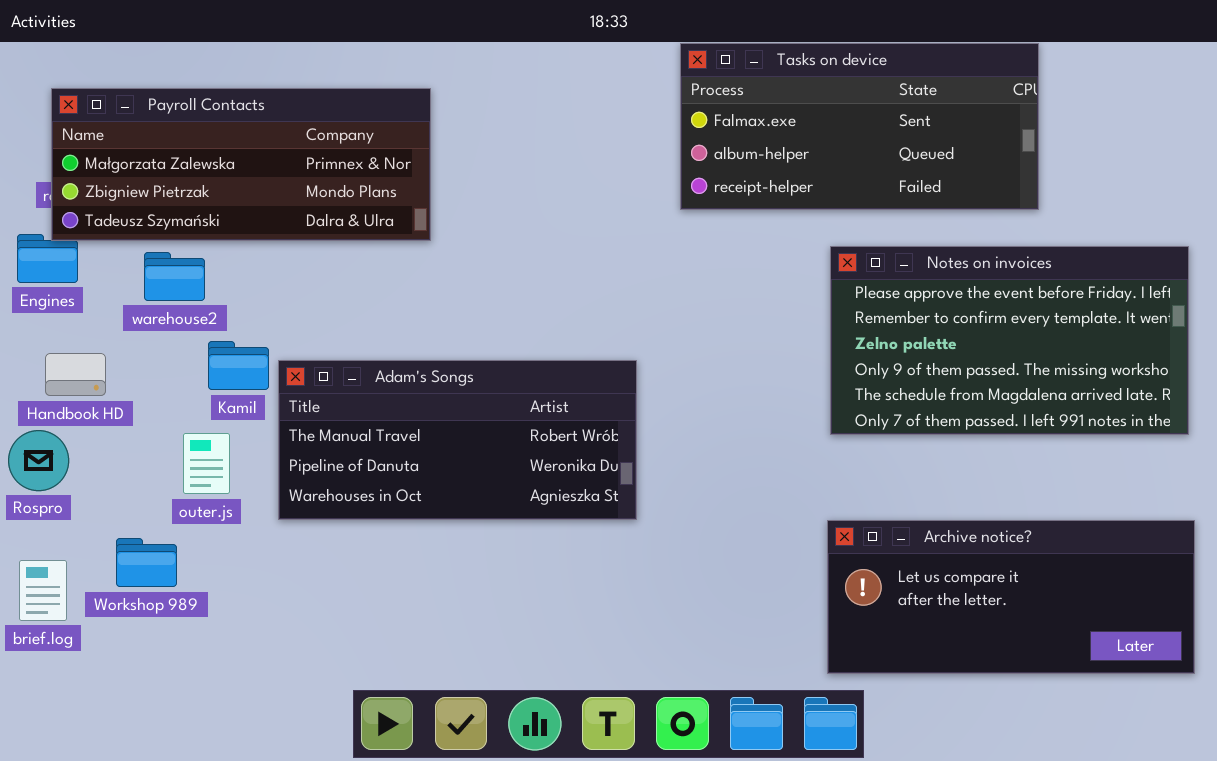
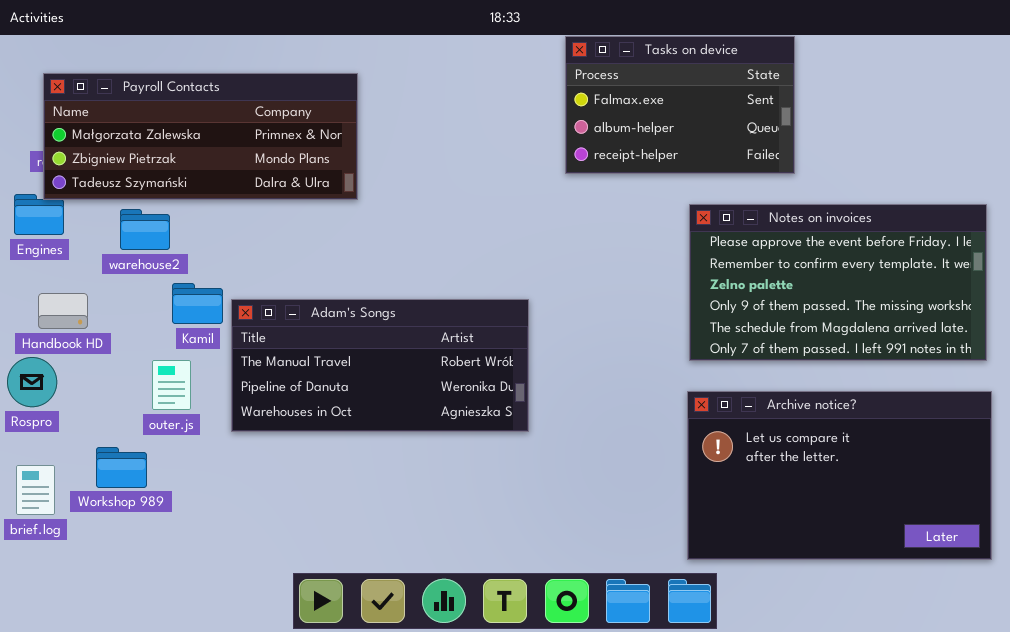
Tasks on device: [680,43,1039,210] -> [565,36,795,174], resized
Archive notice?: [827,520,1195,674] -> [687,391,992,560], resized

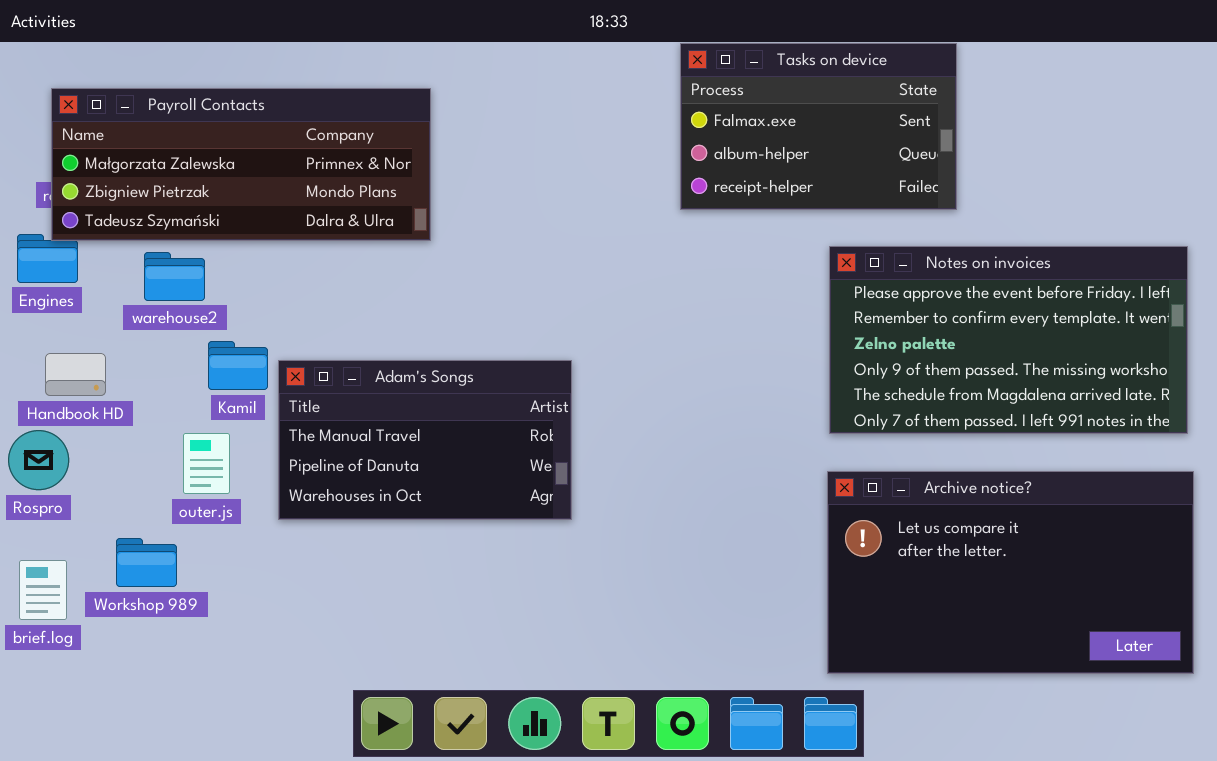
Adam's Songs: [231,299,529,432] -> [278,360,572,520], resized

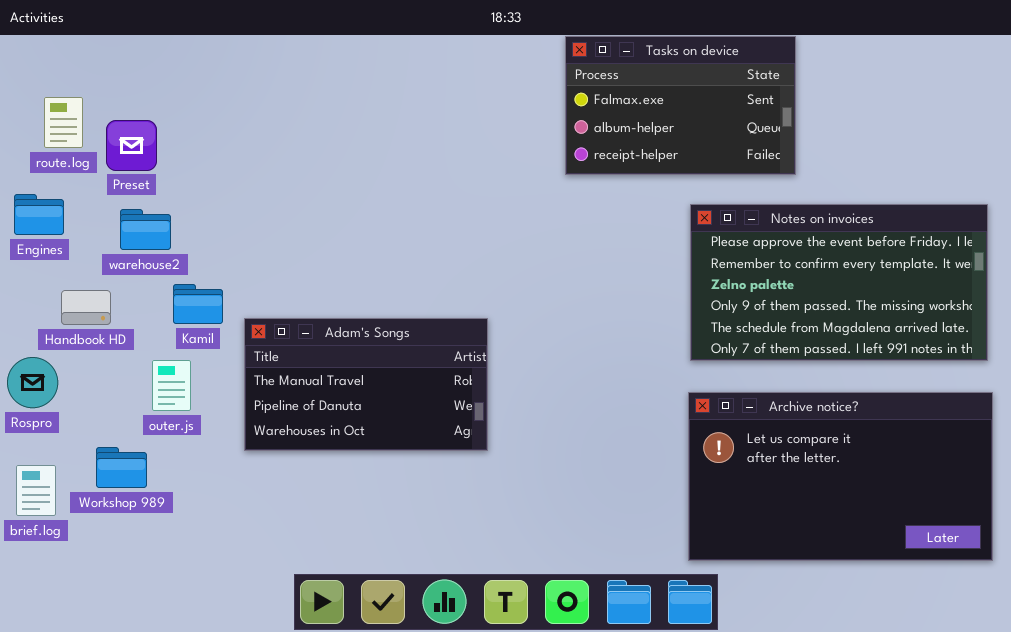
Payroll Contacts: [51,88,431,241] -> none, closed
Handbook HD: [45,353,106,396] -> [61,290,111,325], moved
Adam's Songs: [278,360,572,520] -> [244,318,488,451], moved

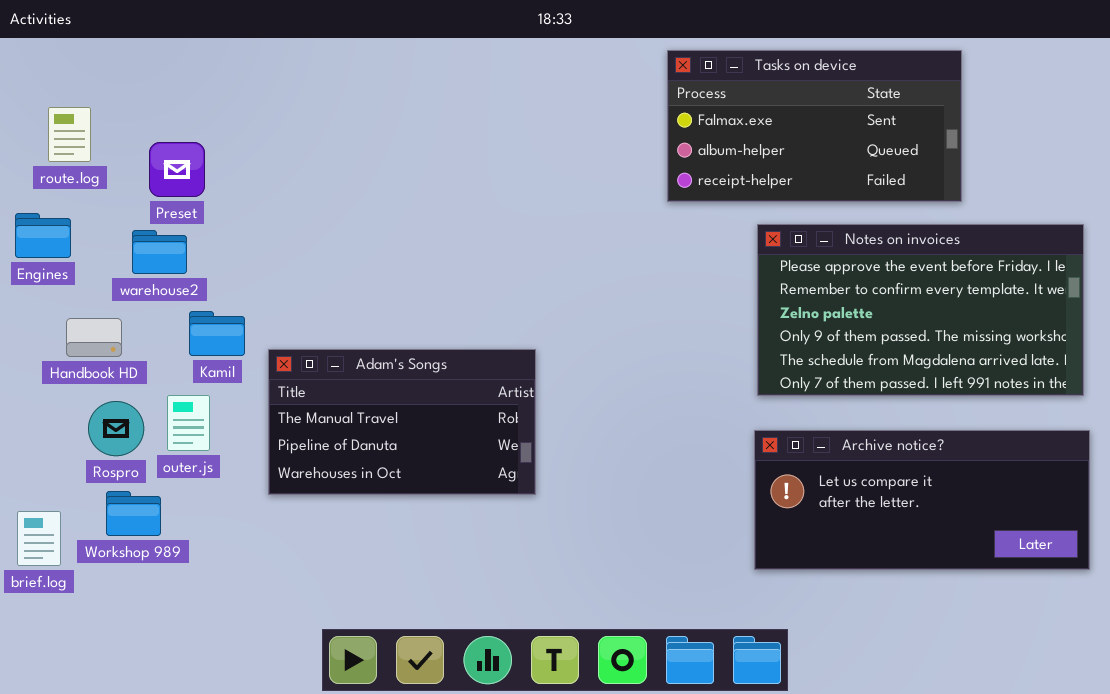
Tasks on device: [565,36,796,175] -> [667,50,962,202], moved, resized
Preset: [106,120,157,171] -> [149,142,205,197], moved
Rospro: [7,357,58,408] -> [88,401,144,456], moved
Archive notice?: [688,392,993,561] -> [754,430,1090,570], resized

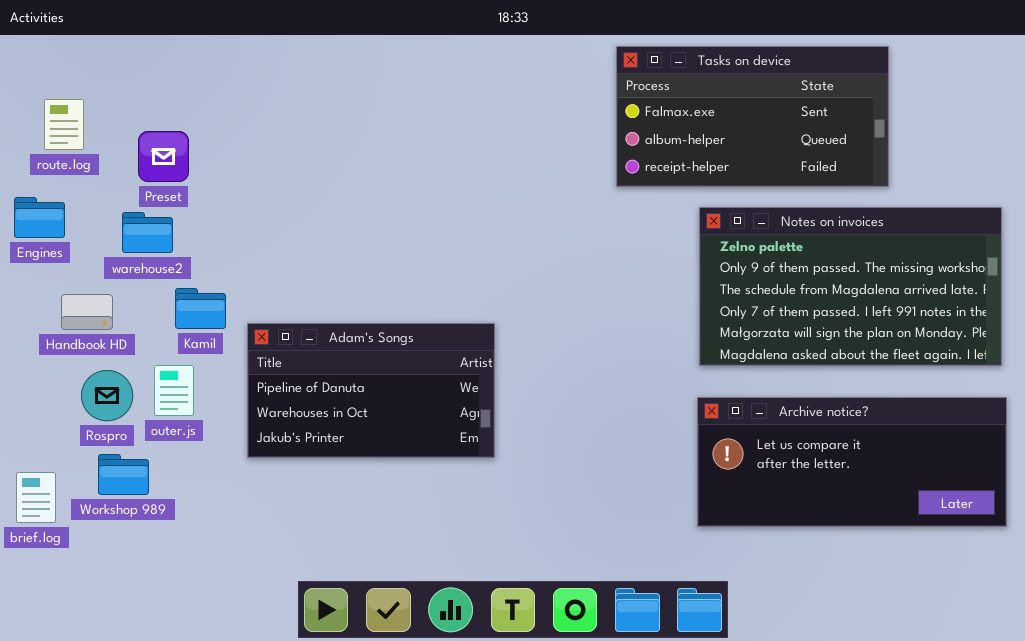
Notes on invoices: [757,224,1084,396] -> [699,207,1002,366], scrolled down 2 rows
Adam's Songs: [268,349,536,495] -> [247,323,495,458], scrolled down 1 row

